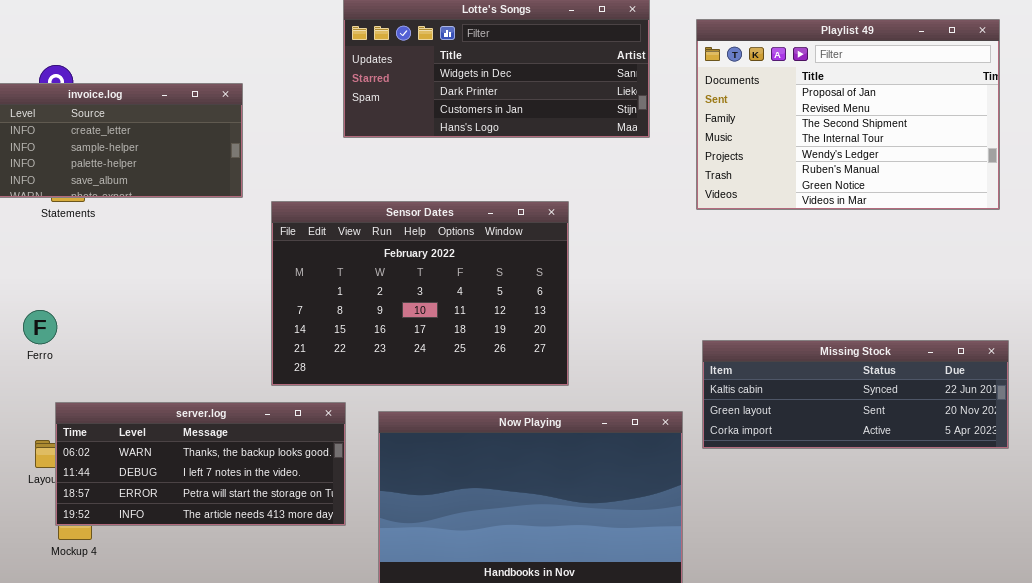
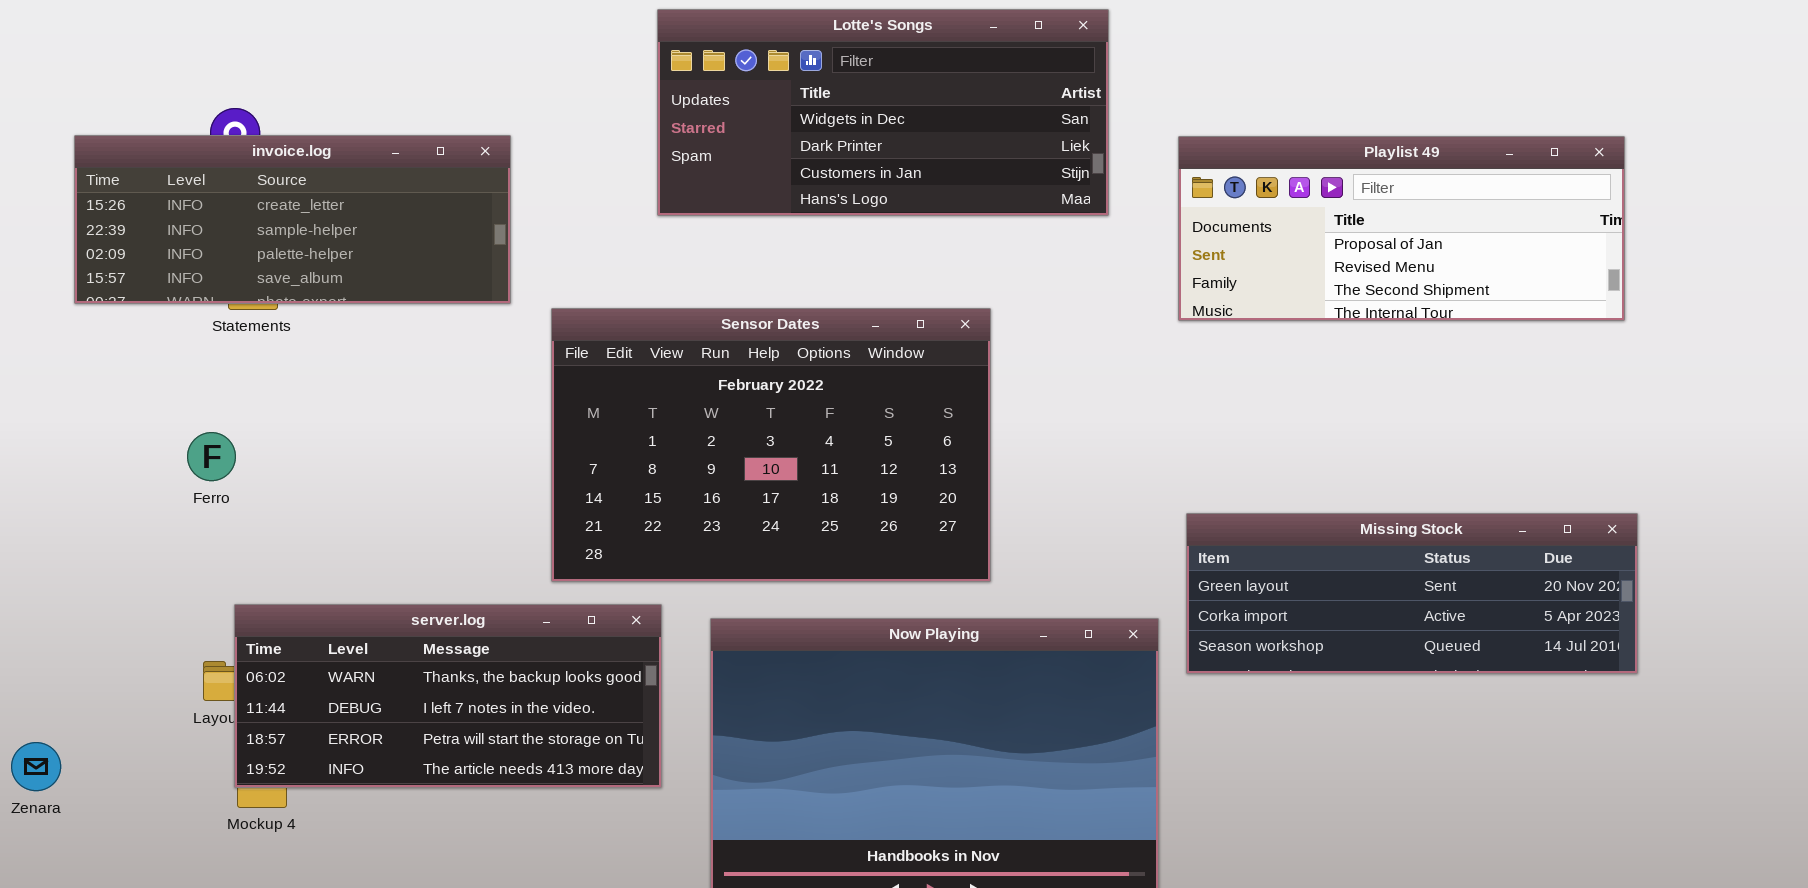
Playlist 49: [696,19,1000,210] -> [1178,136,1625,321], resized
Ferro: [23,310,57,344] -> [187,432,236,481], moved
Missing Stock: [702,340,1009,449] -> [1186,513,1638,674], scrolled down 1 row

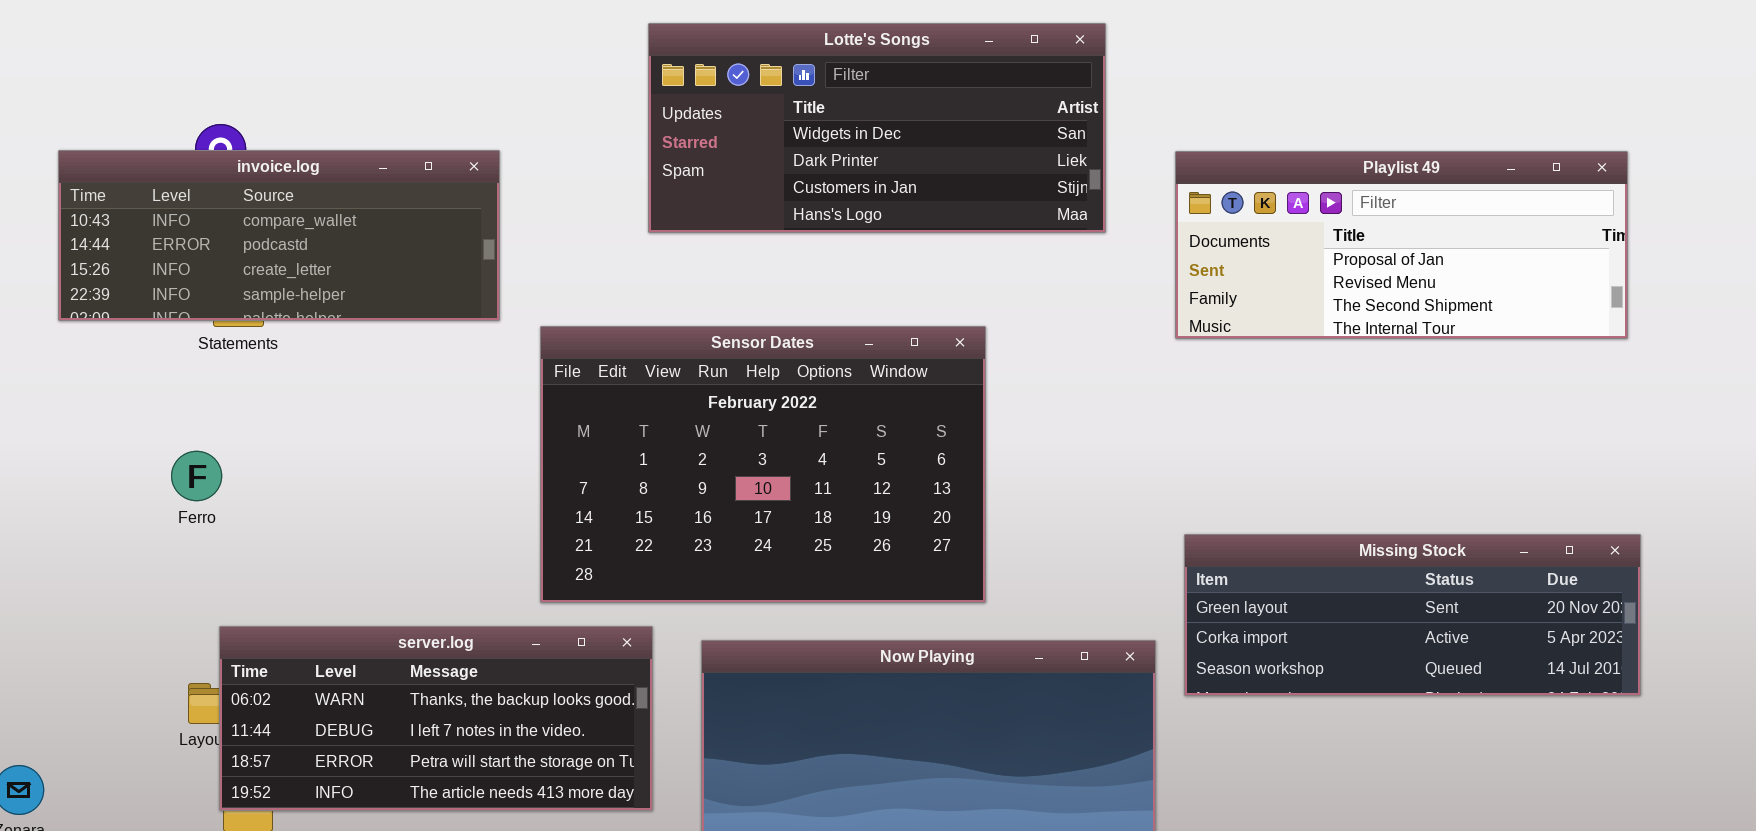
invoice.log: [74,135,511,304] -> [58,150,500,321], scrolled up 2 rows

